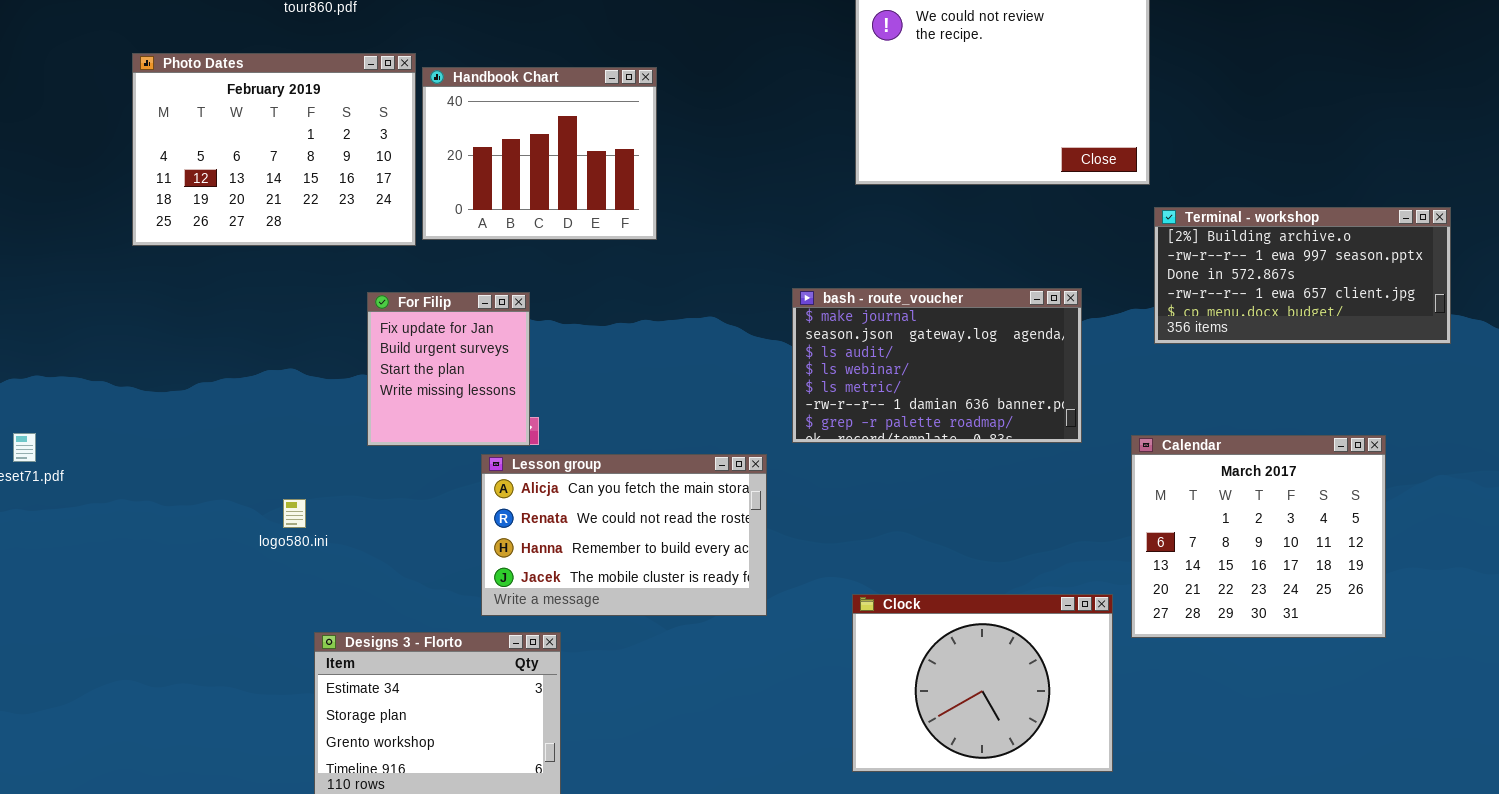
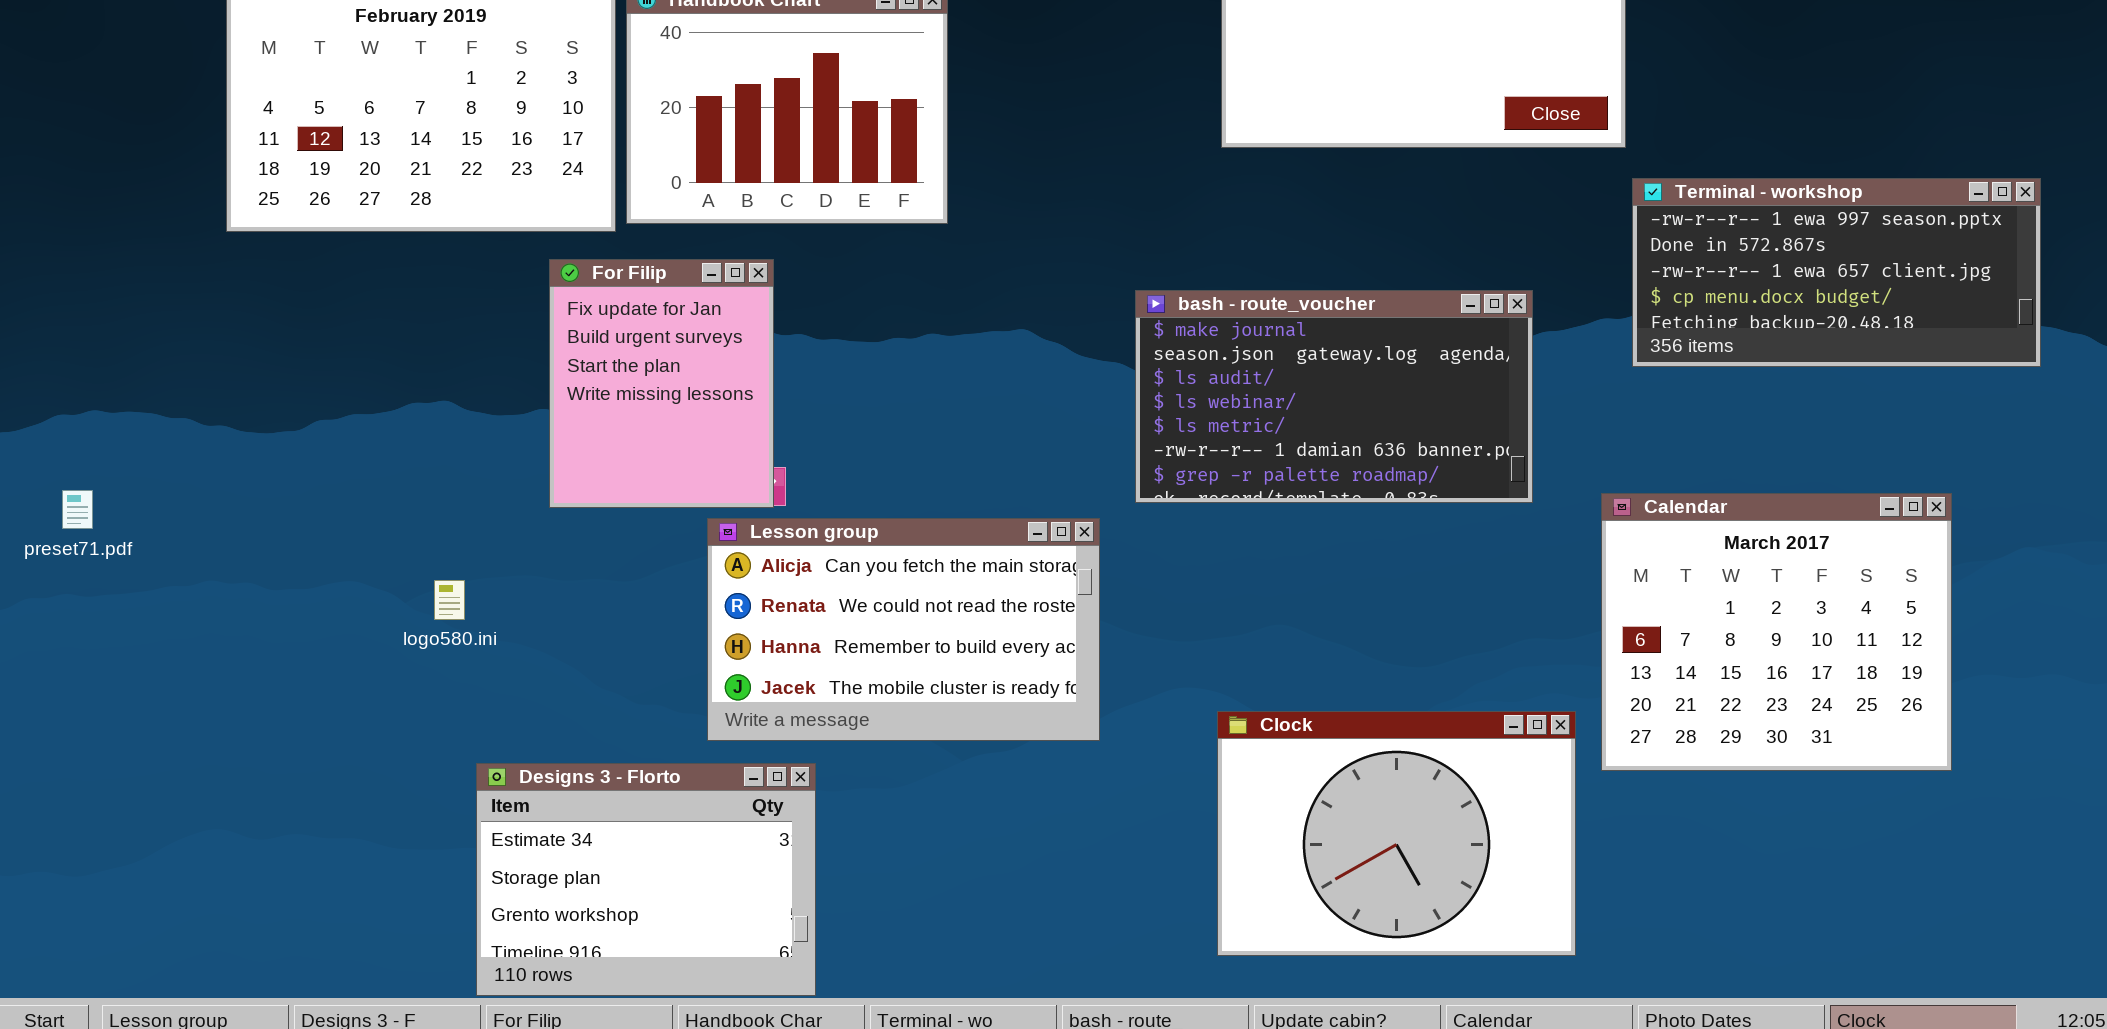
Terminal - workshop: [1154,207,1451,344] -> [1632,178,2041,367], scrolled down 1 row
For Filip: [367,292,530,446] -> [549,259,774,508], resized

